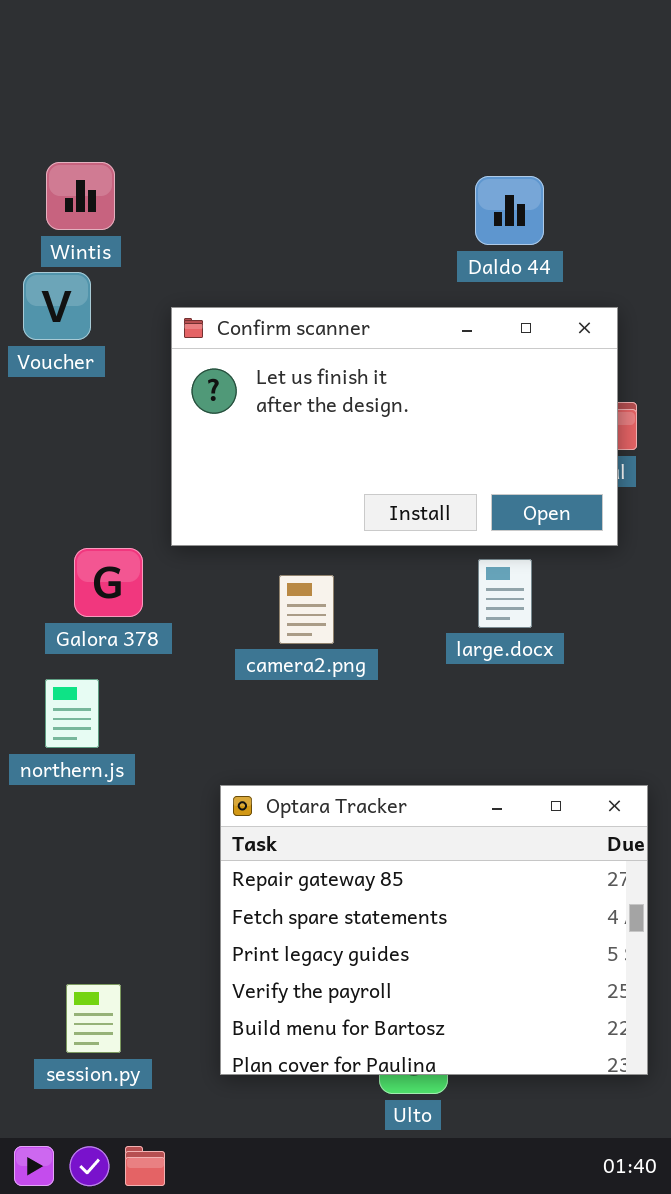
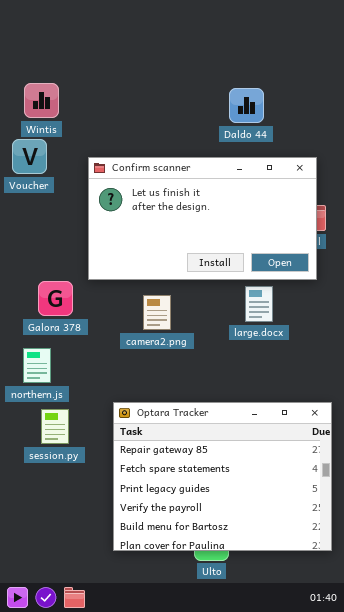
Daldo 44: [475,176,544,245] -> [229,88,264,123], moved
session.py: [66,984,121,1053] -> [41,409,69,444], moved

